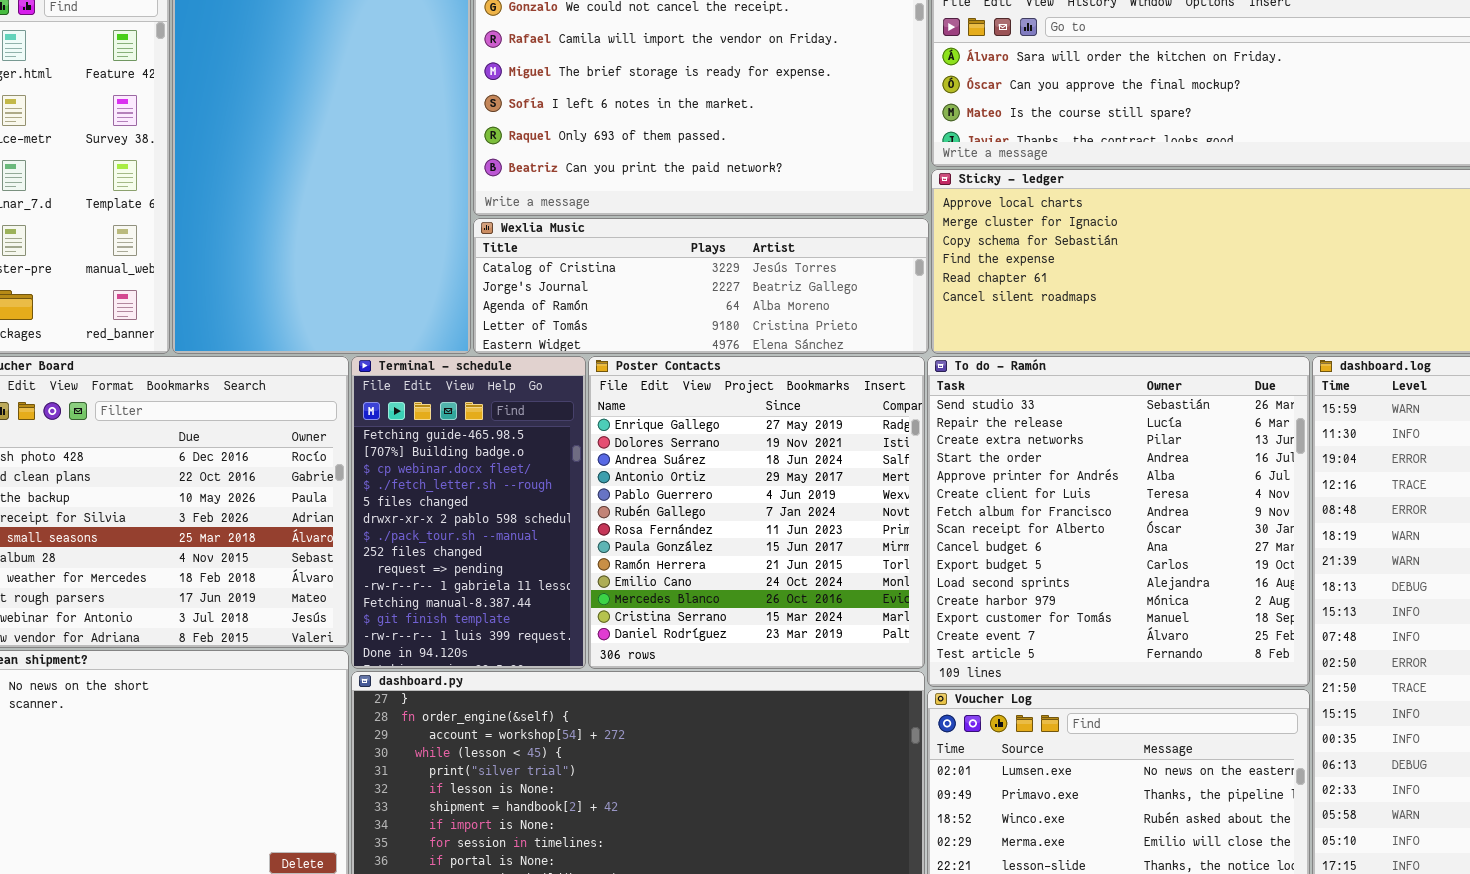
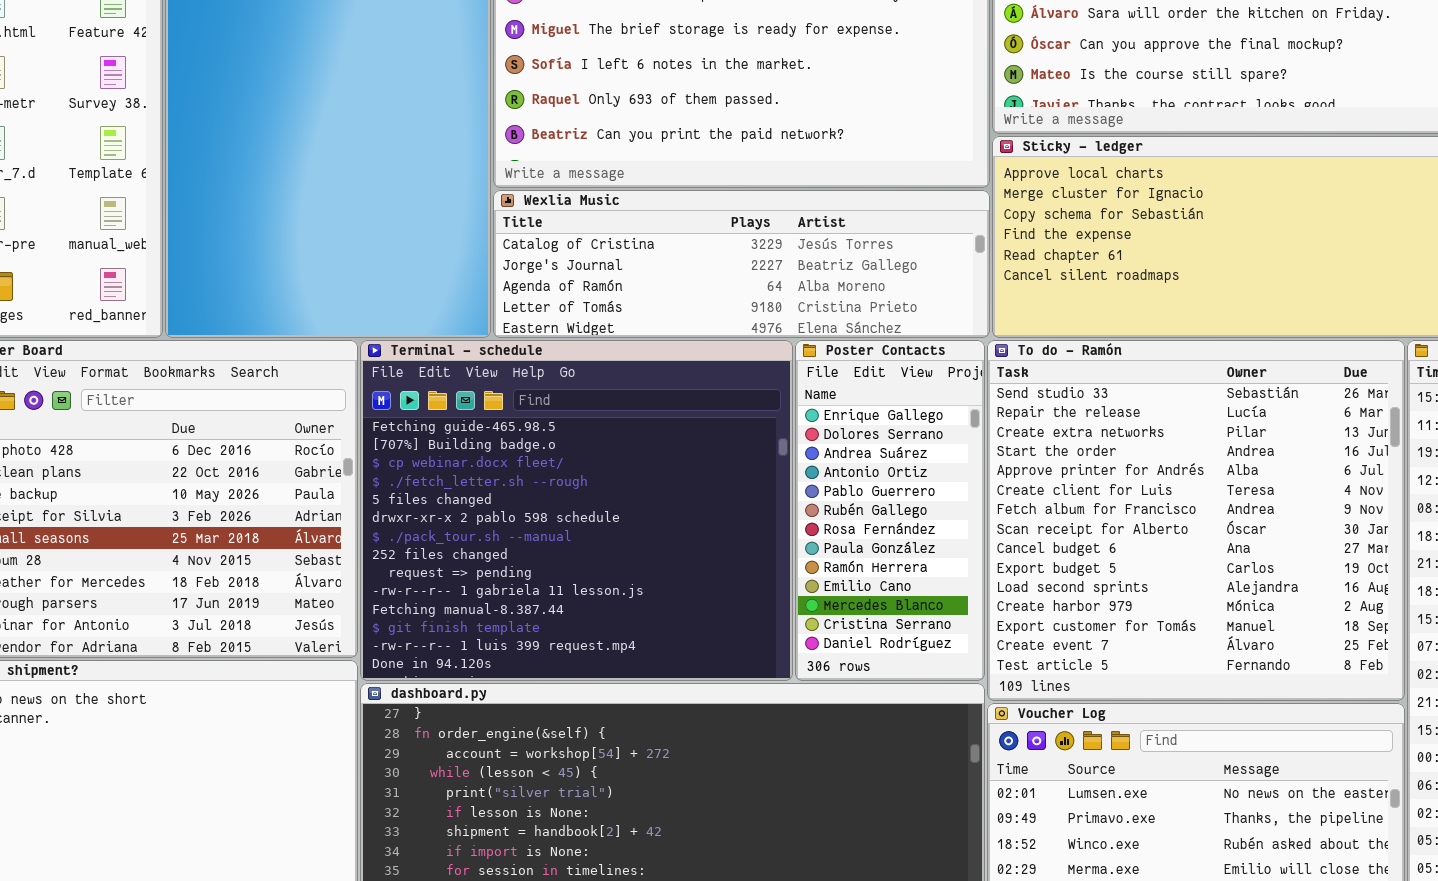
Terminal - schedule: [351,356,586,669] -> [360,340,793,681], resized
Poster Contacts: [588,356,925,669] -> [795,340,985,681], resized

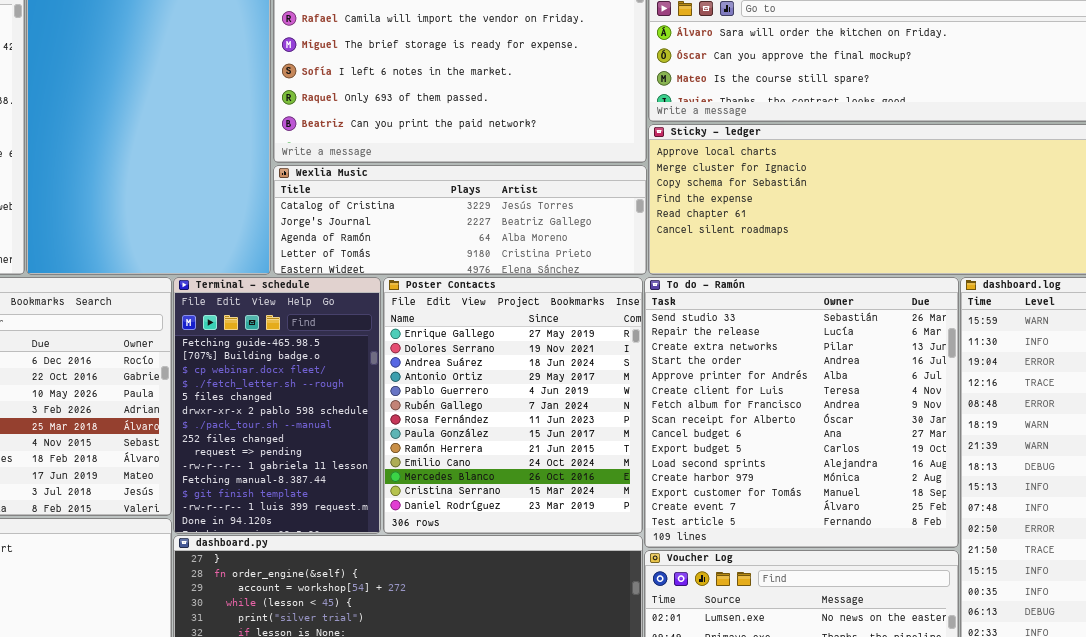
Terminal - schedule: [360,340,793,681] -> [173,277,381,534], resized
Poster Contacts: [795,340,985,681] -> [383,277,643,534], resized

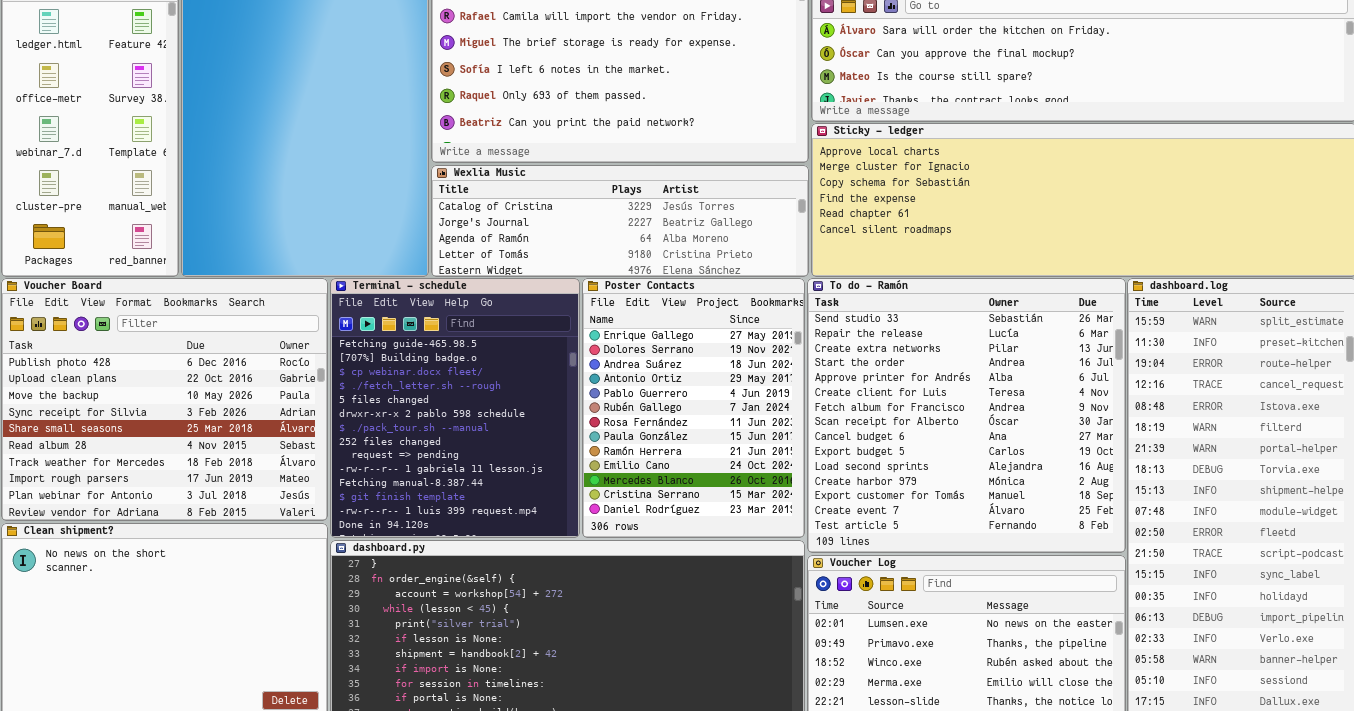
Terminal - schedule: [173,277,381,534] -> [330,278,580,538], resized
Poster Contacts: [383,277,643,534] -> [582,278,805,538], resized

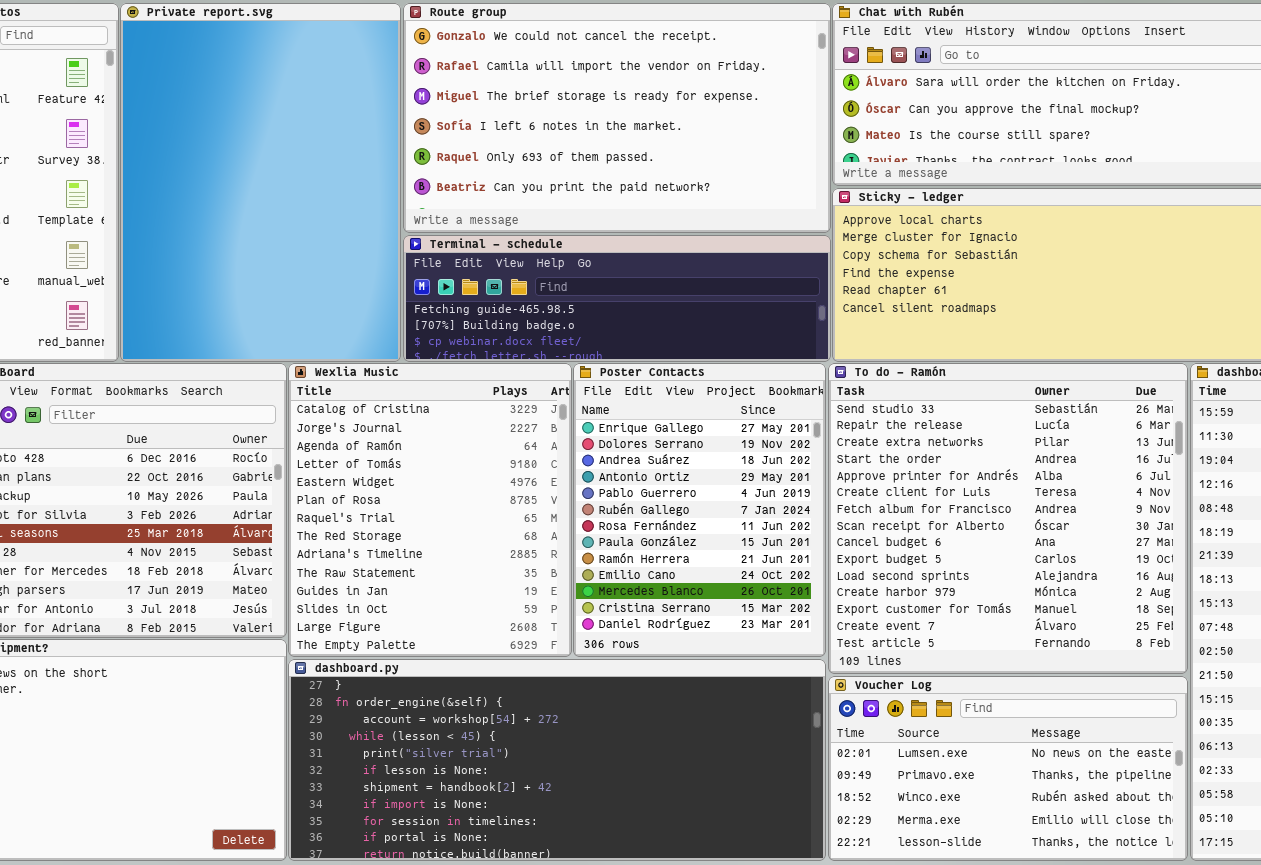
Wexlia Music: [431,165,809,277] -> [288,363,572,657], moved, resized
Terminal - schedule: [330,278,580,538] -> [403,235,831,362], moved, resized

